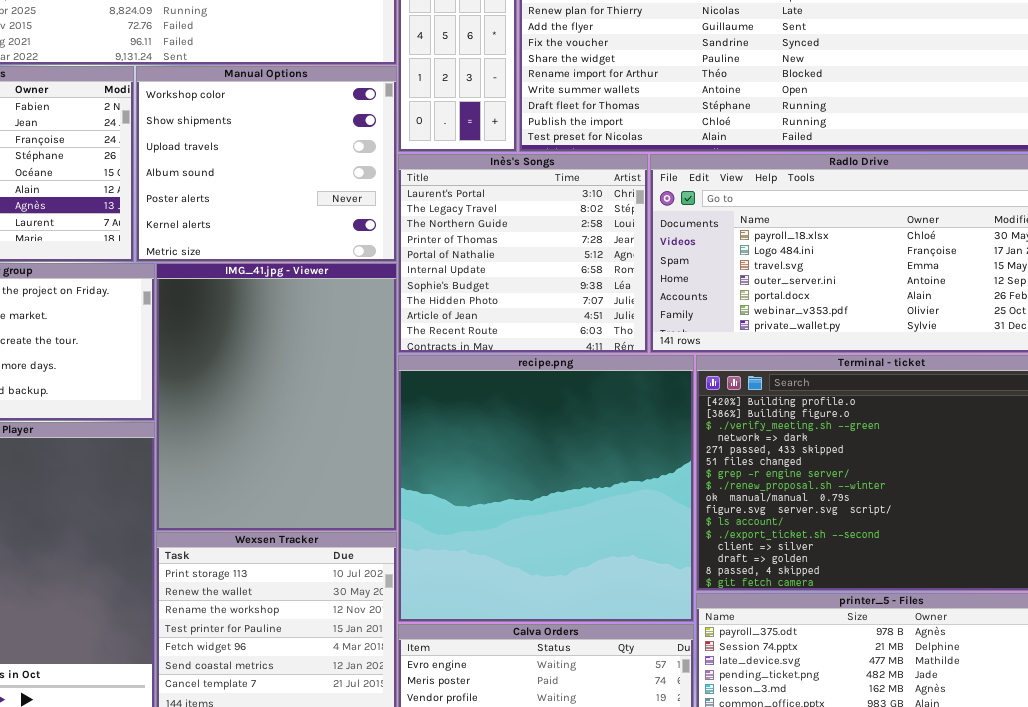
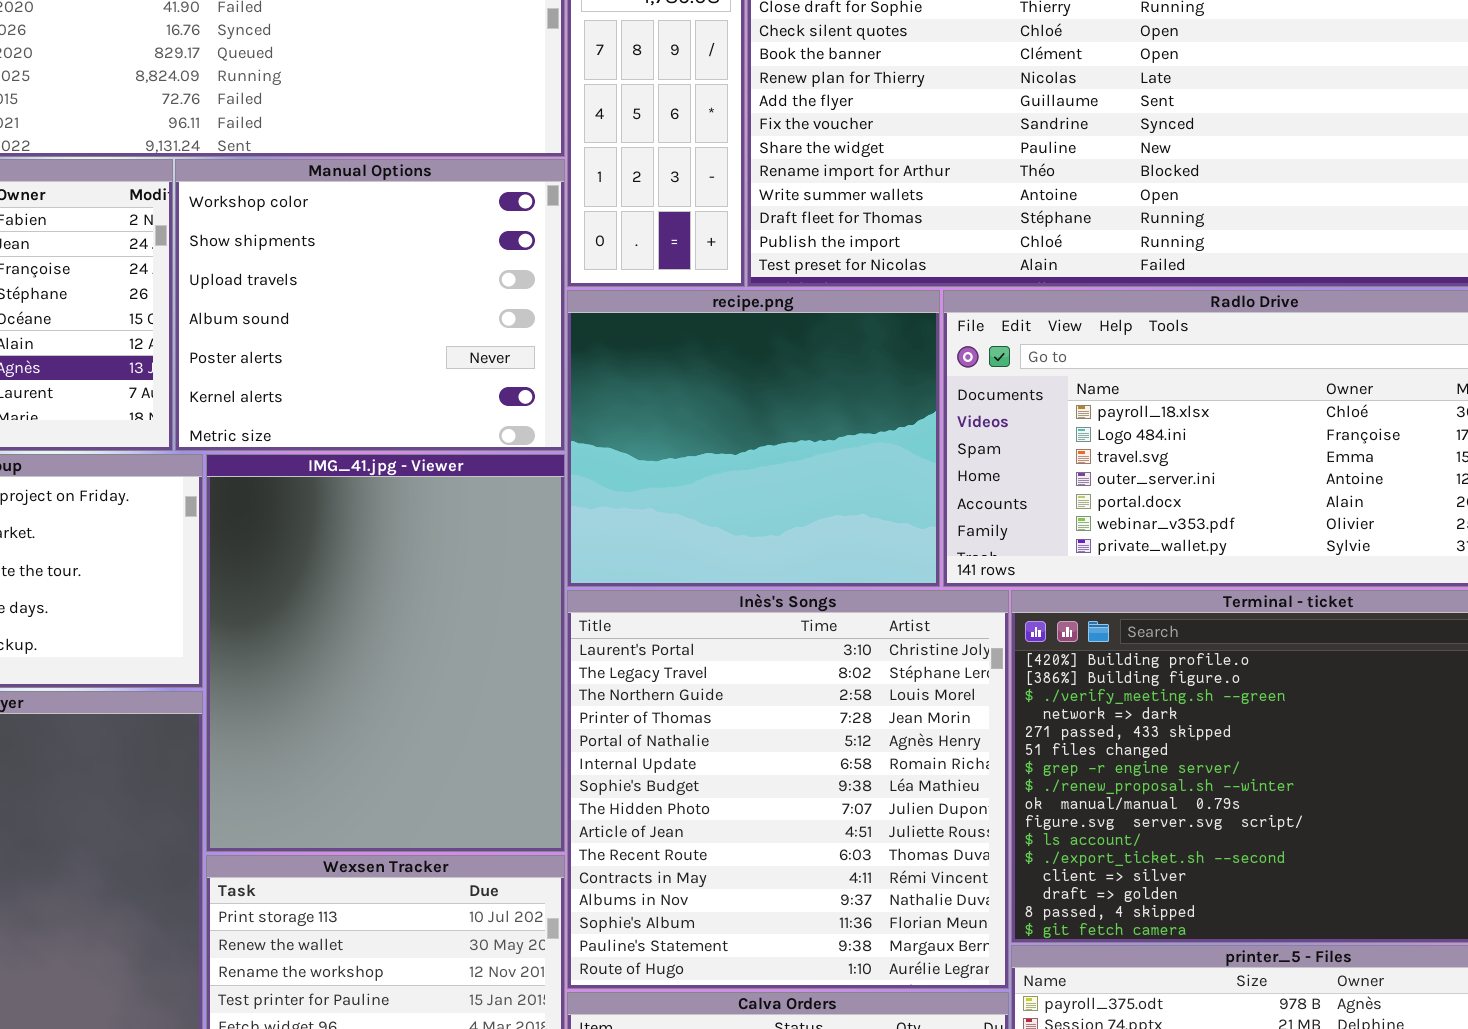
Inès's Songs: [398,154,648,353] -> [567,590,1009,989], moved, resized
recipe.png: [398,355,694,622] -> [567,290,940,587], moved, resized

